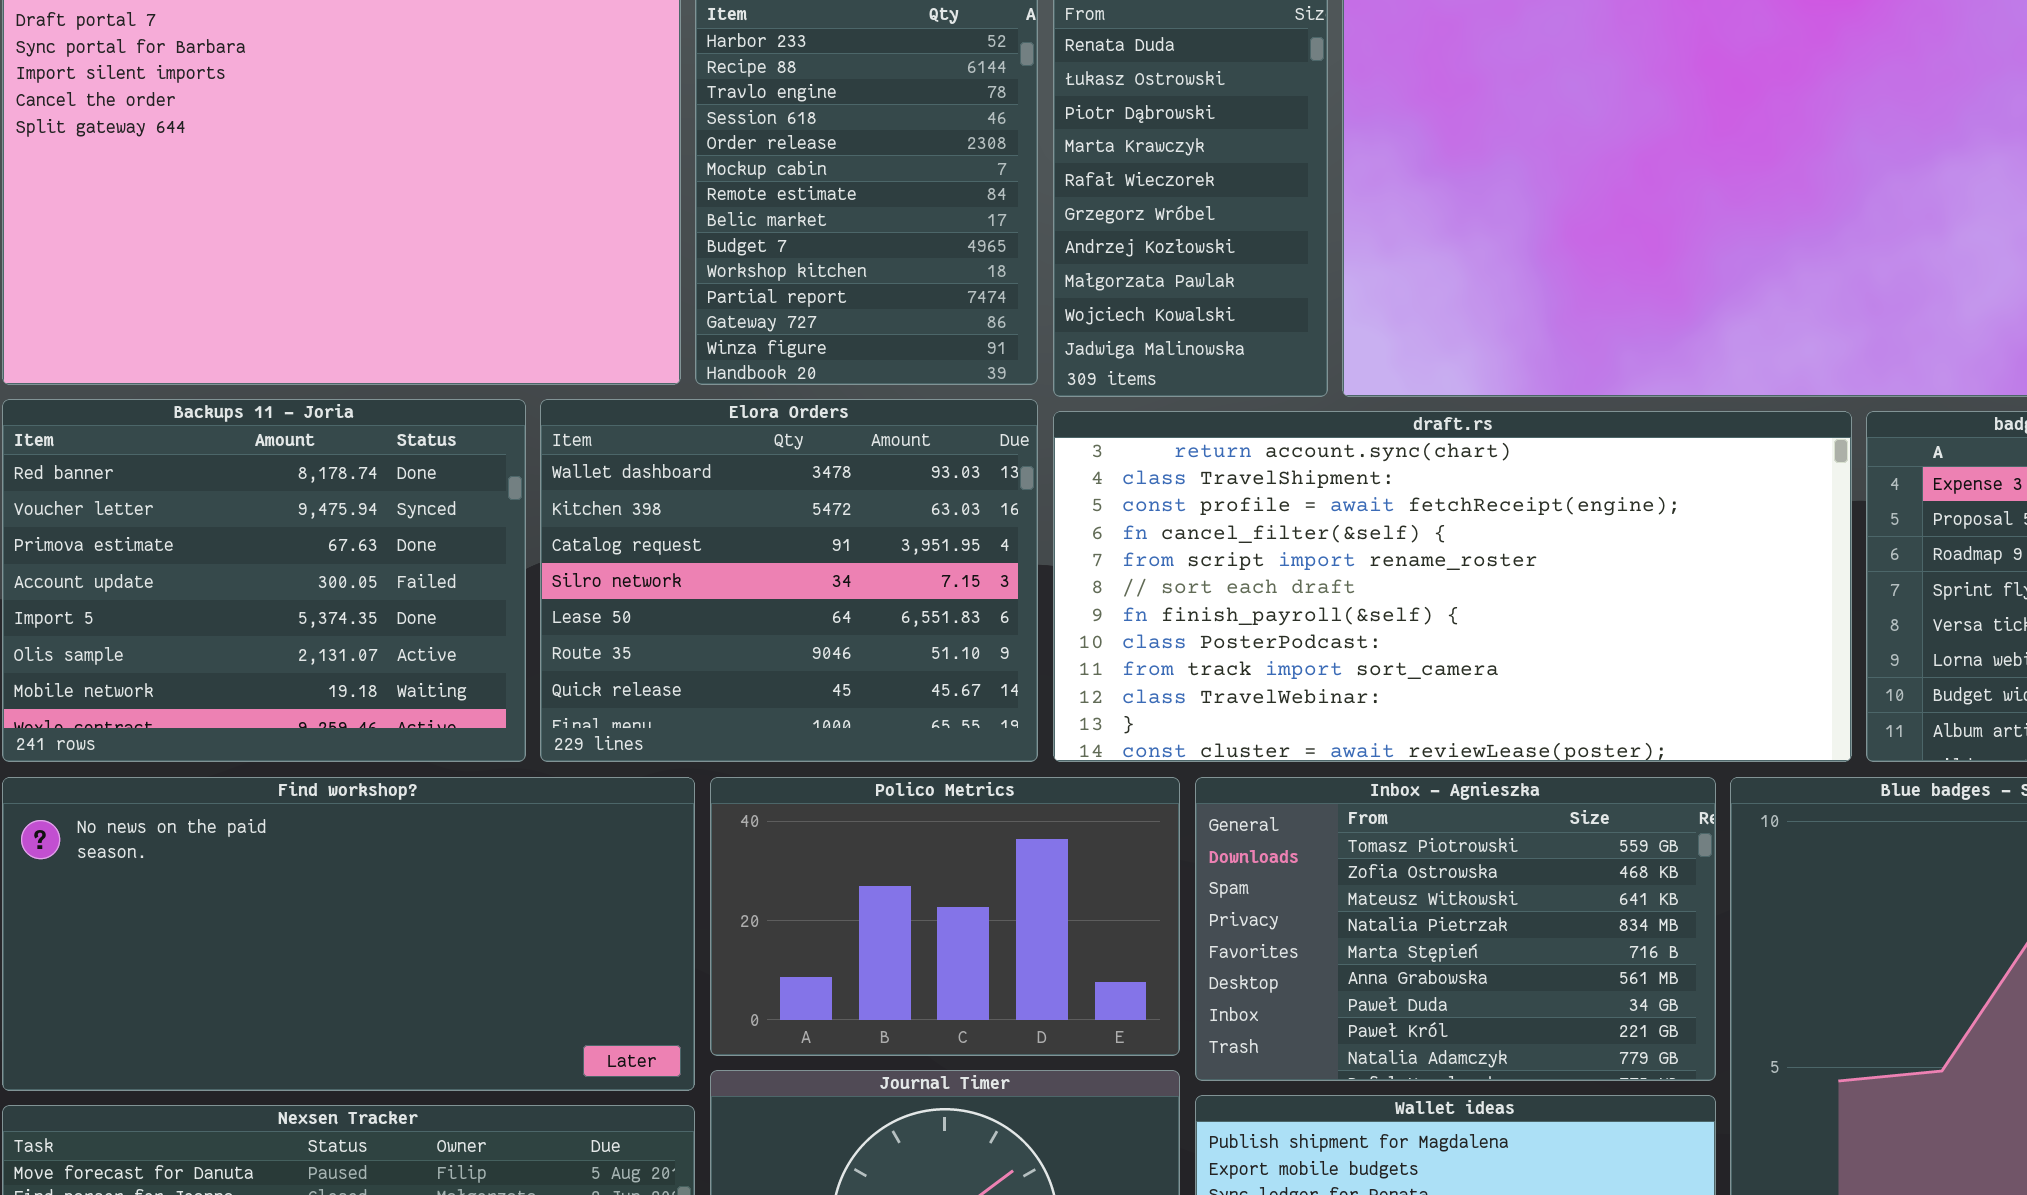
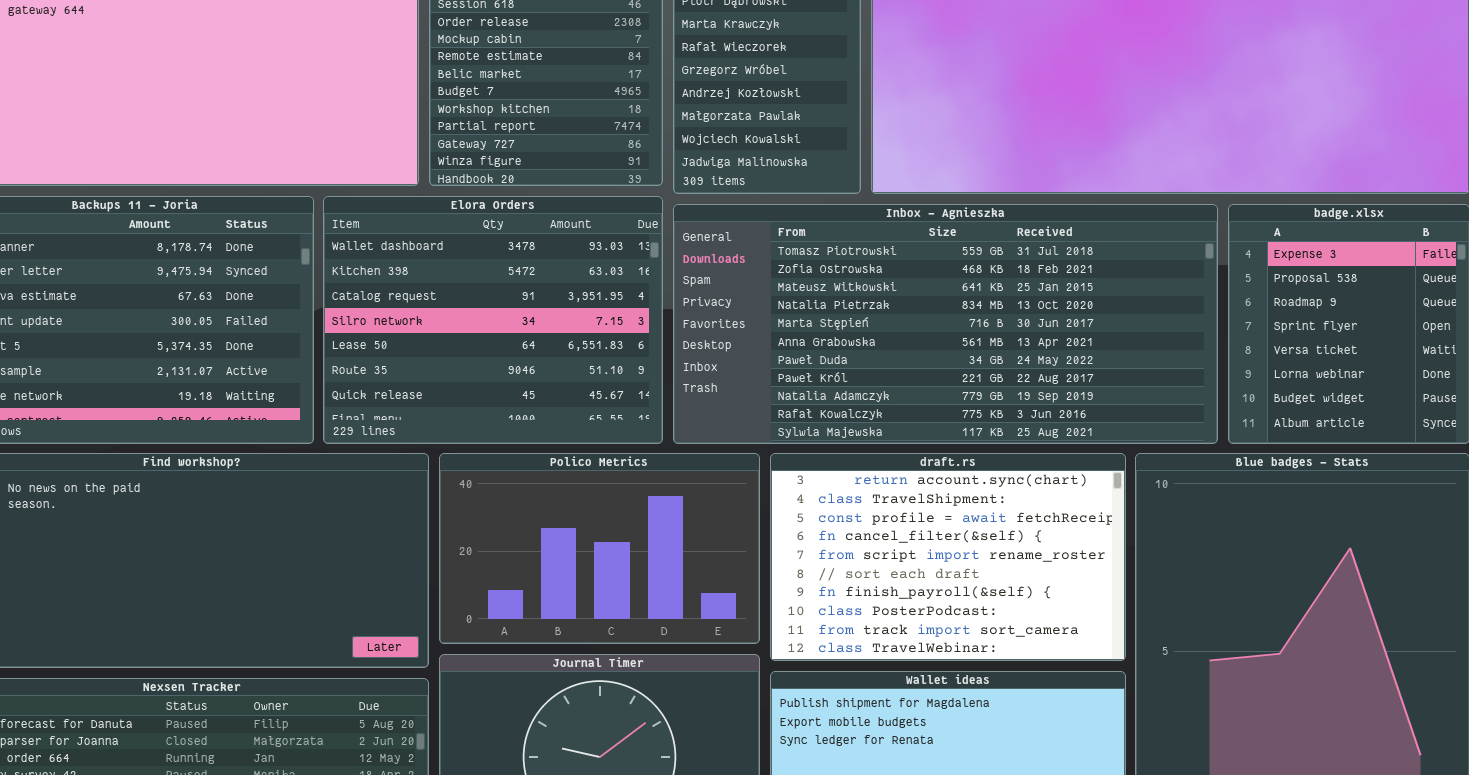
draft.rs: [1053,411,1852,762] -> [770,453,1126,661], moved, resized
Inbox - Agnieszka: [1195,777,1716,1081] -> [673,204,1218,444], moved, resized

